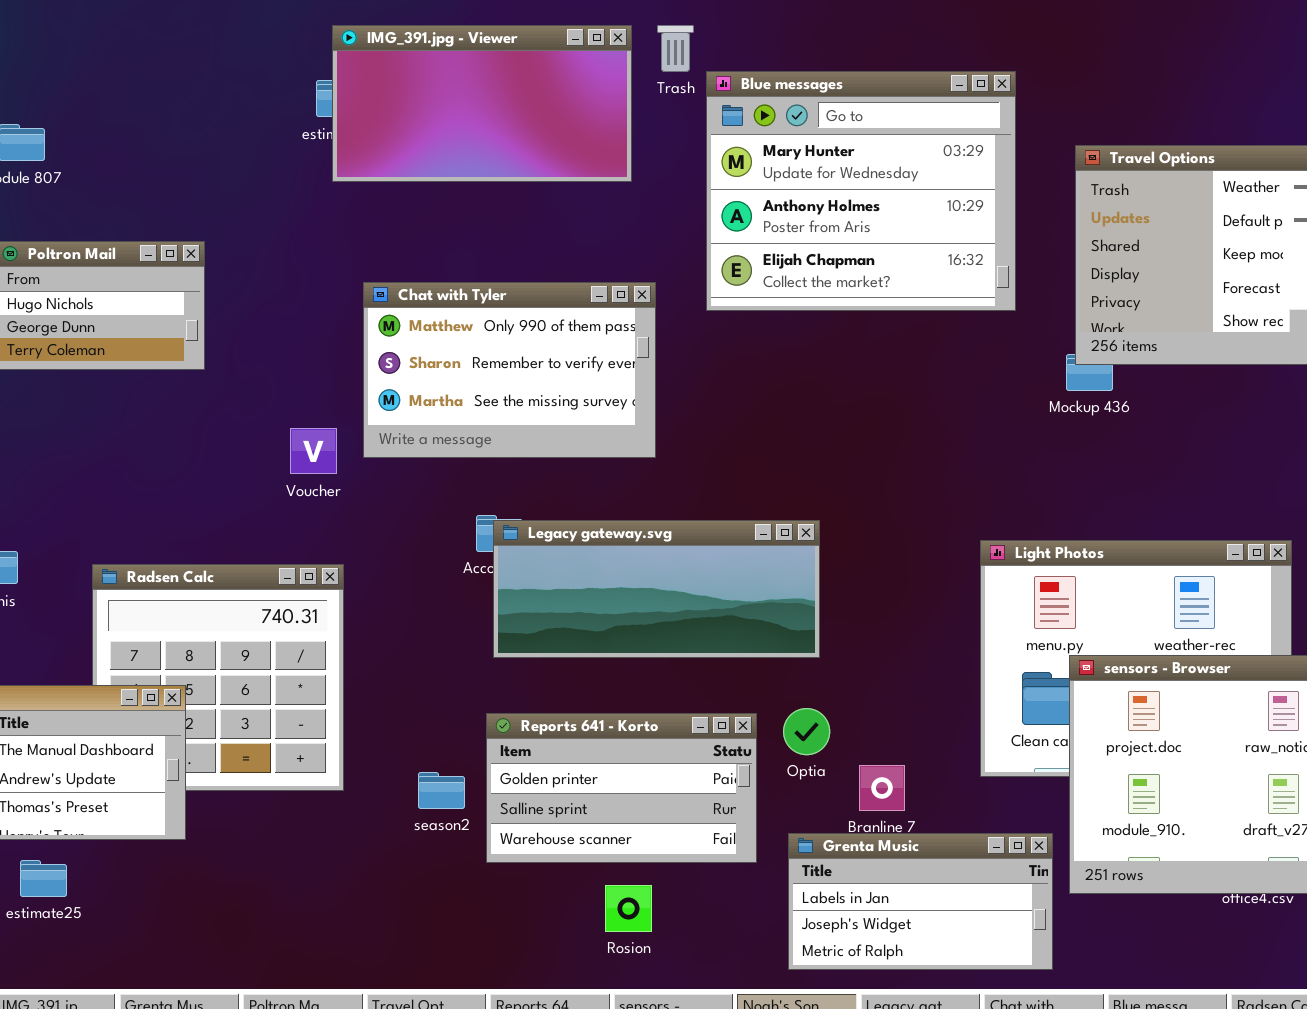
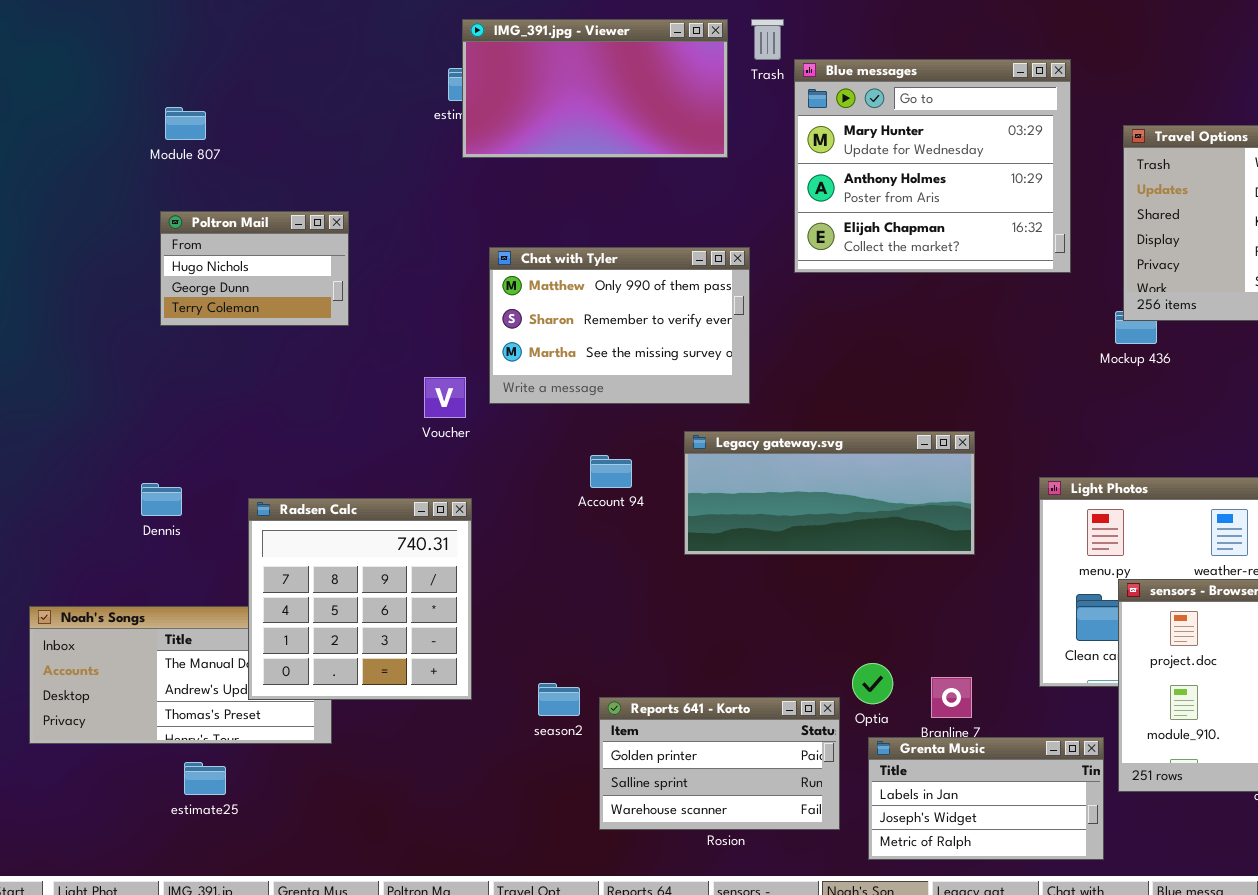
Legacy gateway.svg: [493,520,820,658] -> [684,431,975,555], moved
Radsen Calc: [92,564,344,791] -> [248,498,472,700], raised
Optia: [783,708,830,755] -> [852,663,893,704], moved
Reports 641 - Korto: [486,713,757,863] -> [599,697,840,830], moved

